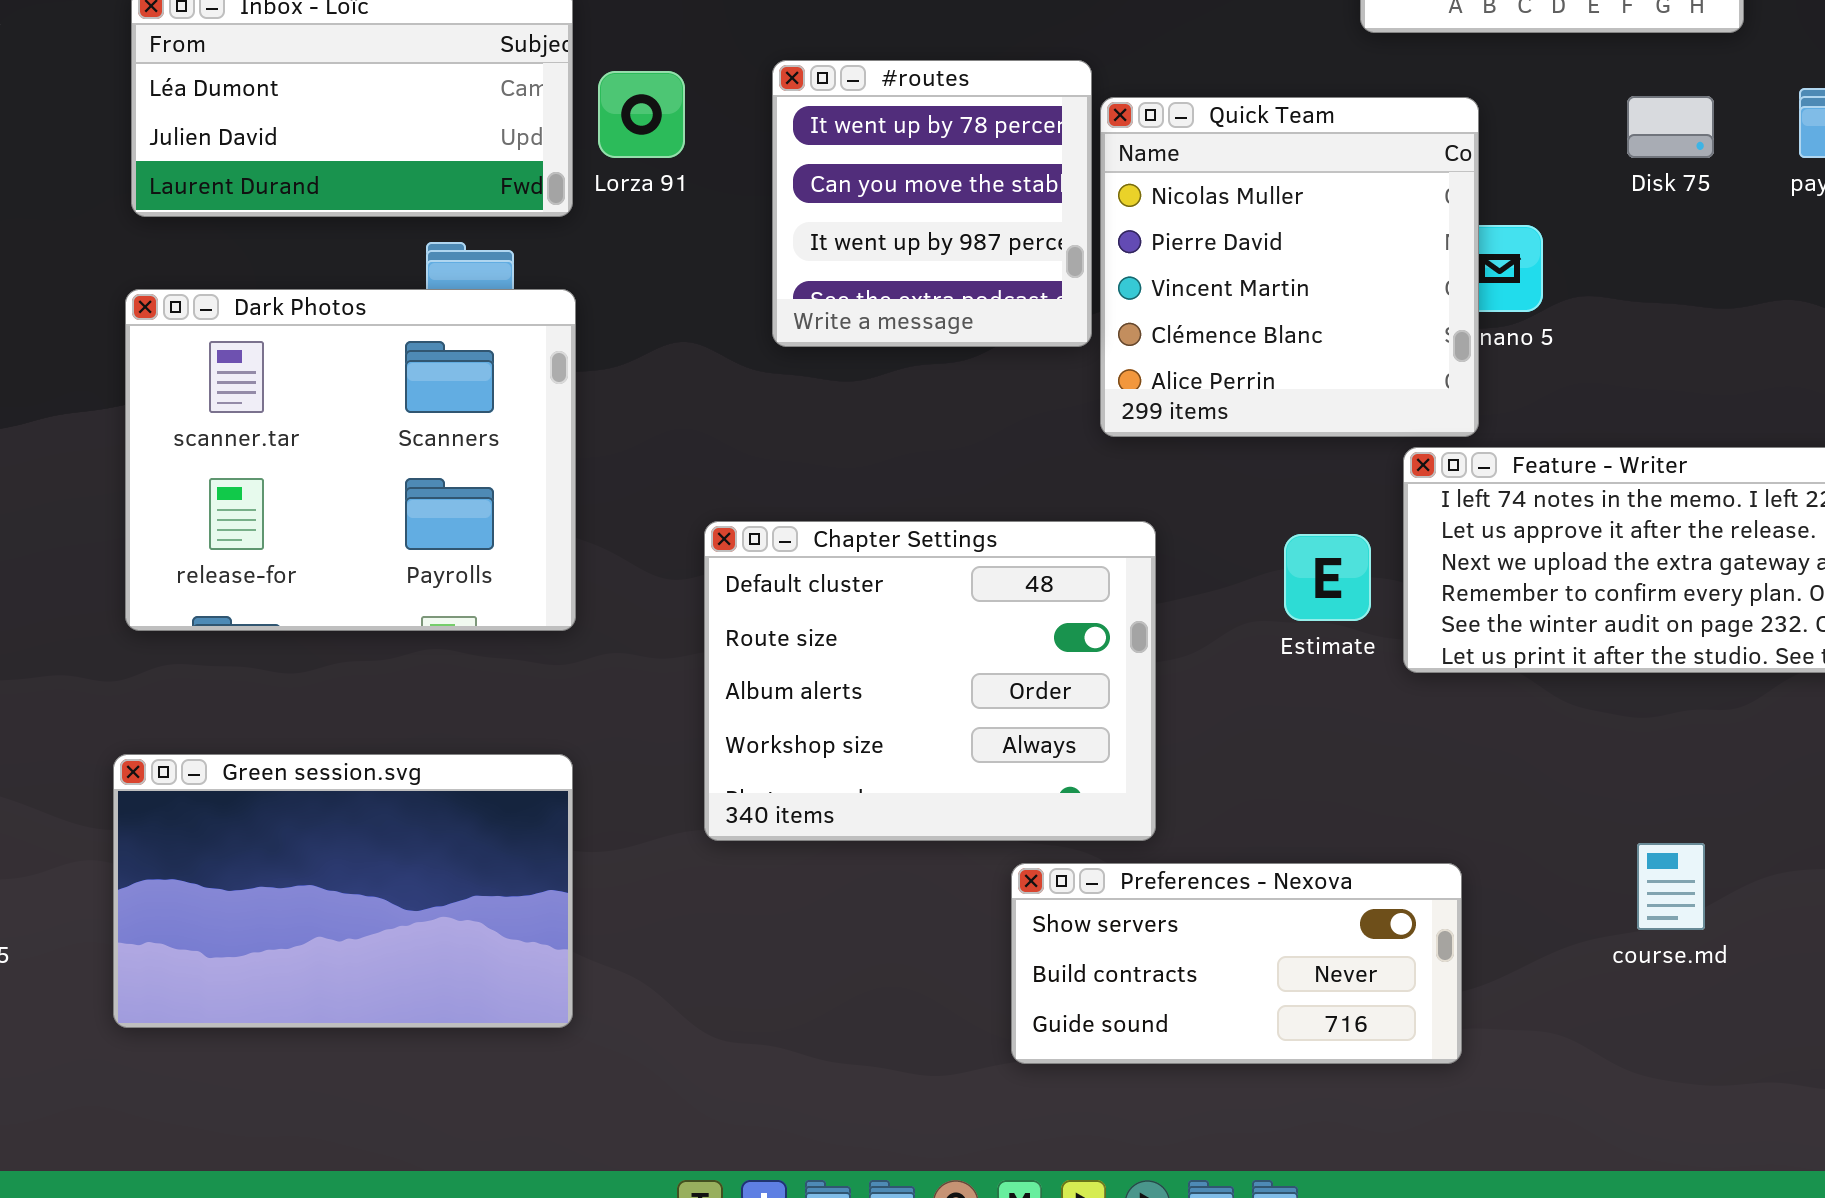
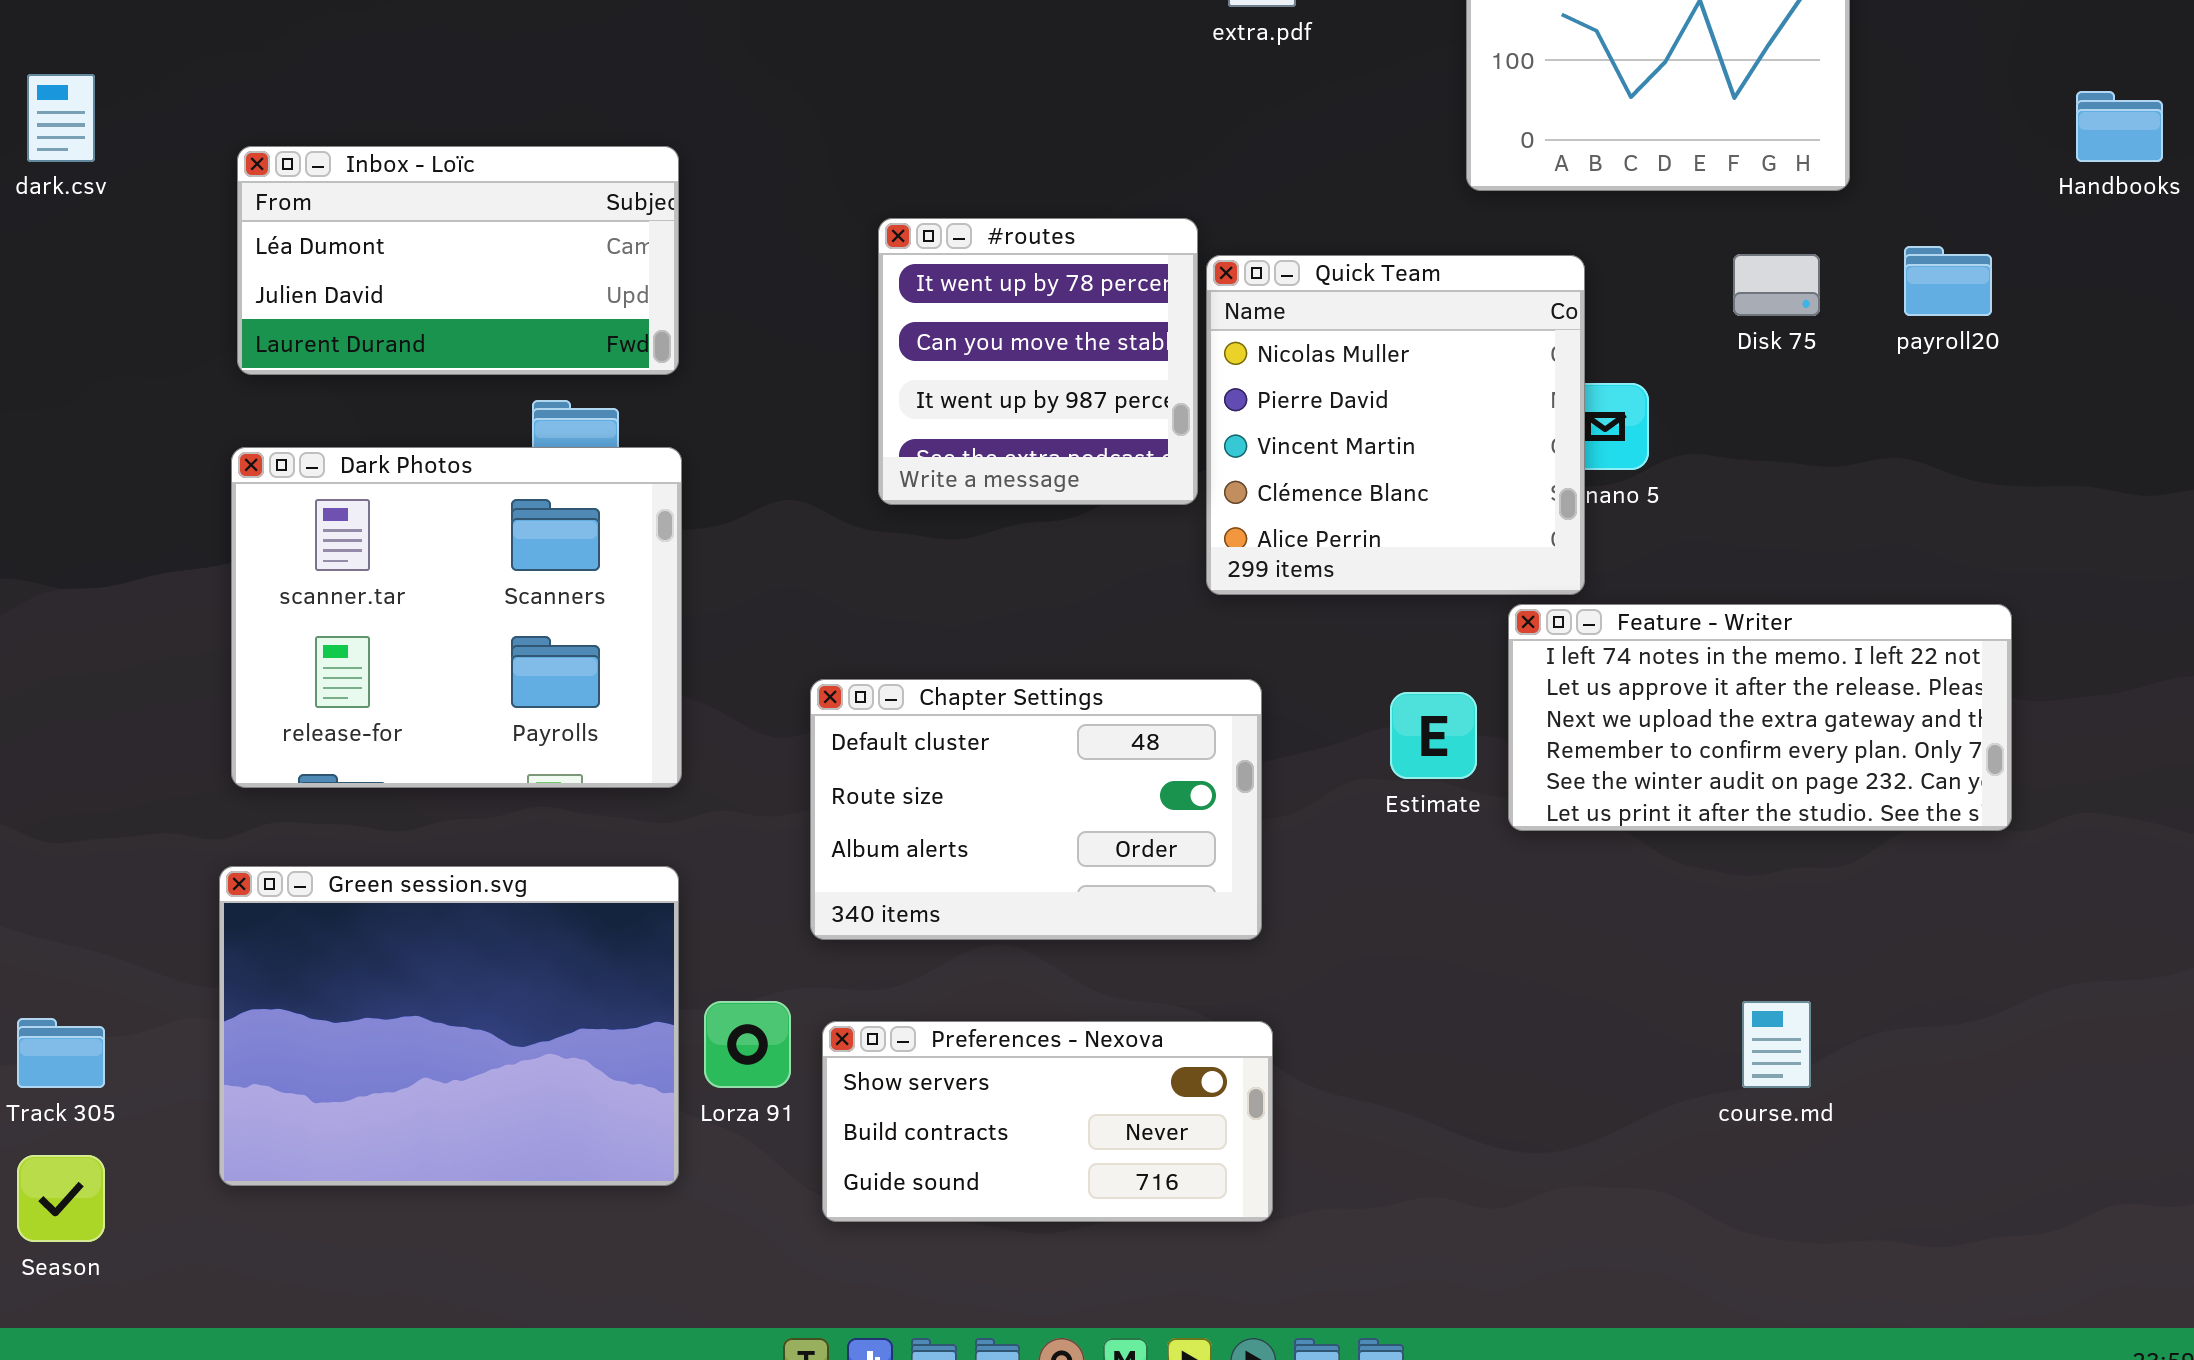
Lorza 91: [598,71,685,158] -> [704,1001,791,1088], moved
Chapter Settings: [704,521,1156,841] -> [810,679,1262,940], resized
Green session.svg: [113,754,573,1028] -> [219,866,679,1186], resized
Preferences - Nexova: [1011,863,1462,1064] -> [822,1021,1273,1222], moved

